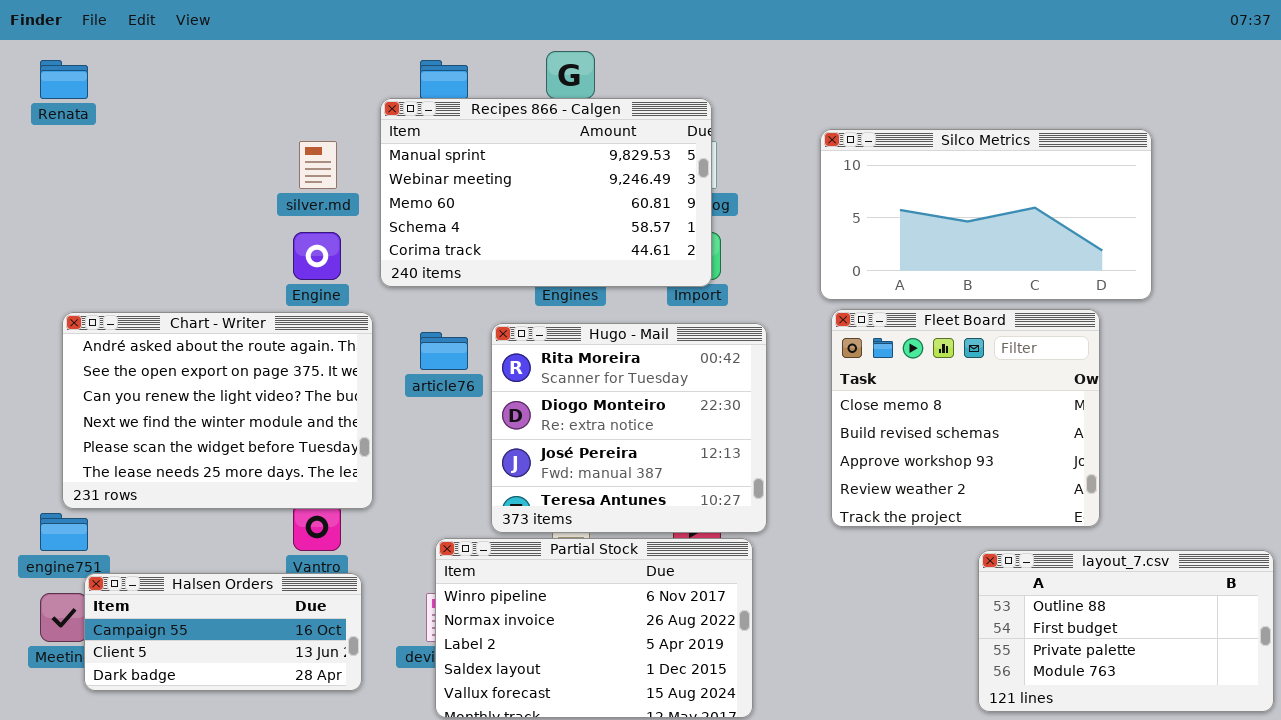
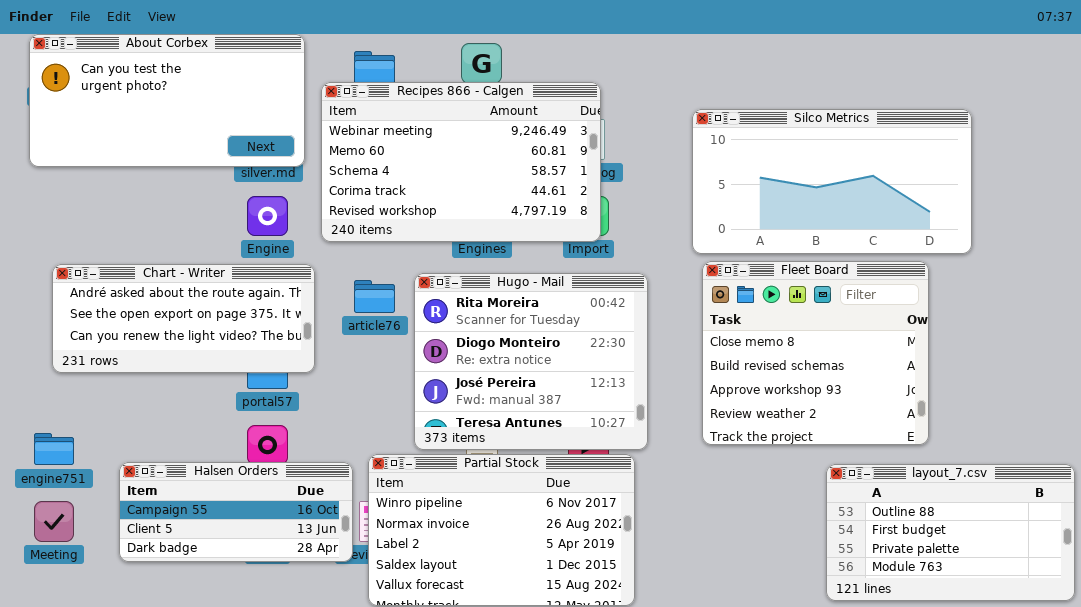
About Corbex: none -> [29,34,305,167], opened
Recipes 866 - Calgen: [380,98,712,287] -> [321,82,601,242], scrolled down 1 row
Chart - Writer: [62,312,373,509] -> [52,264,315,373], resized
Halsen Orders: [84,573,362,691] -> [119,462,353,562], moved

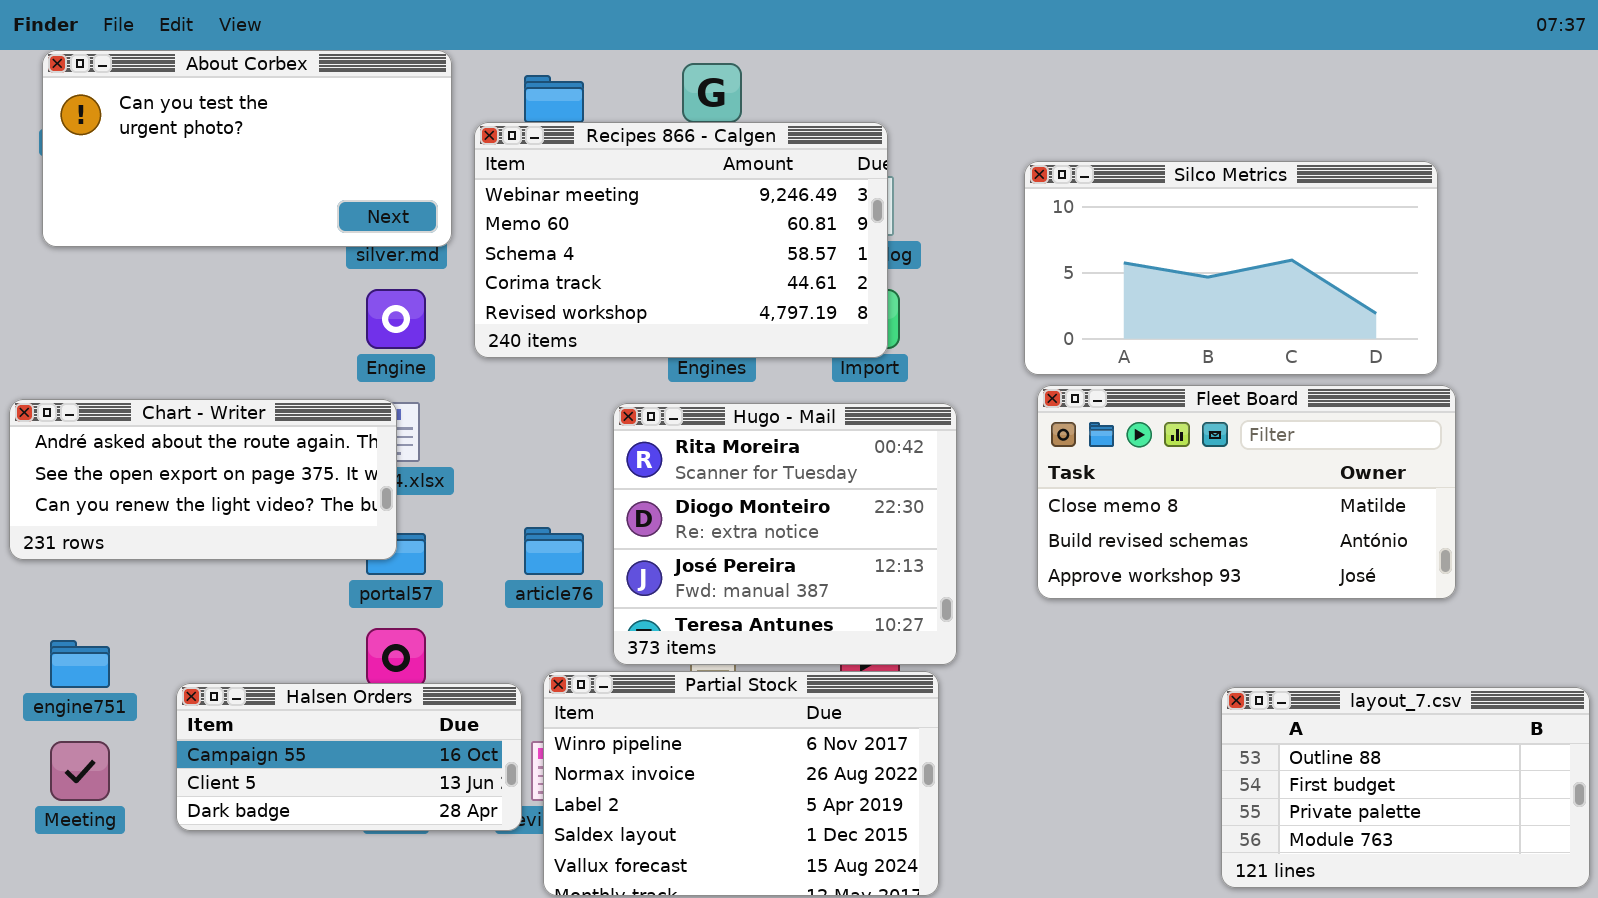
Fleet Board: [702,261,929,445] -> [1037,385,1456,599], resized
Chart - Writer: [52,264,315,373] -> [9,399,397,560], moved
article76: [354,280,395,313] -> [524,527,584,575], moved

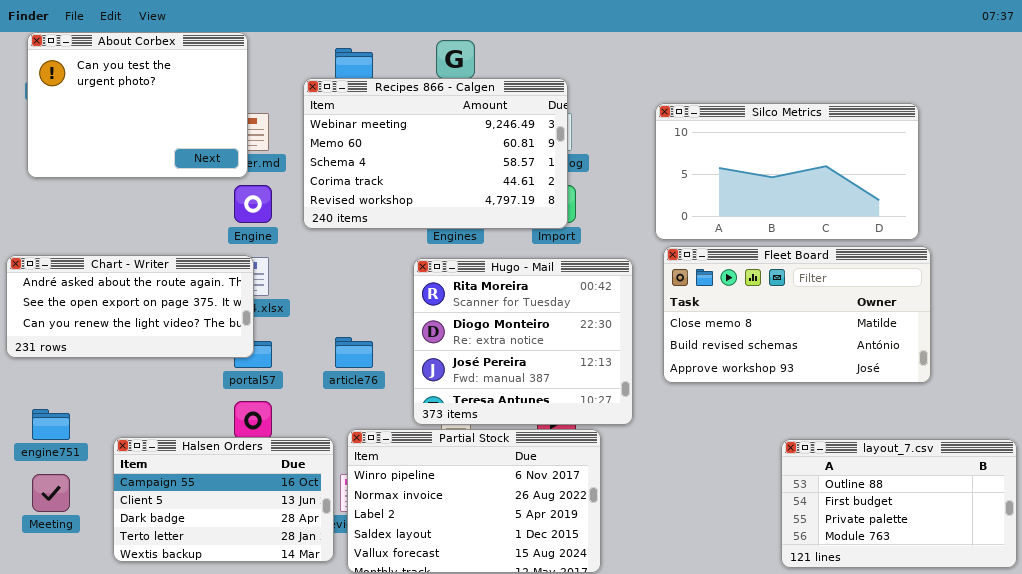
About Corbex: [42,50,452,247] -> [27,32,248,178], resized
Hugo - Mail: [613,403,957,665] -> [413,258,633,425], moved
Halsen Orders: [176,683,522,831] -> [113,437,334,562], resized

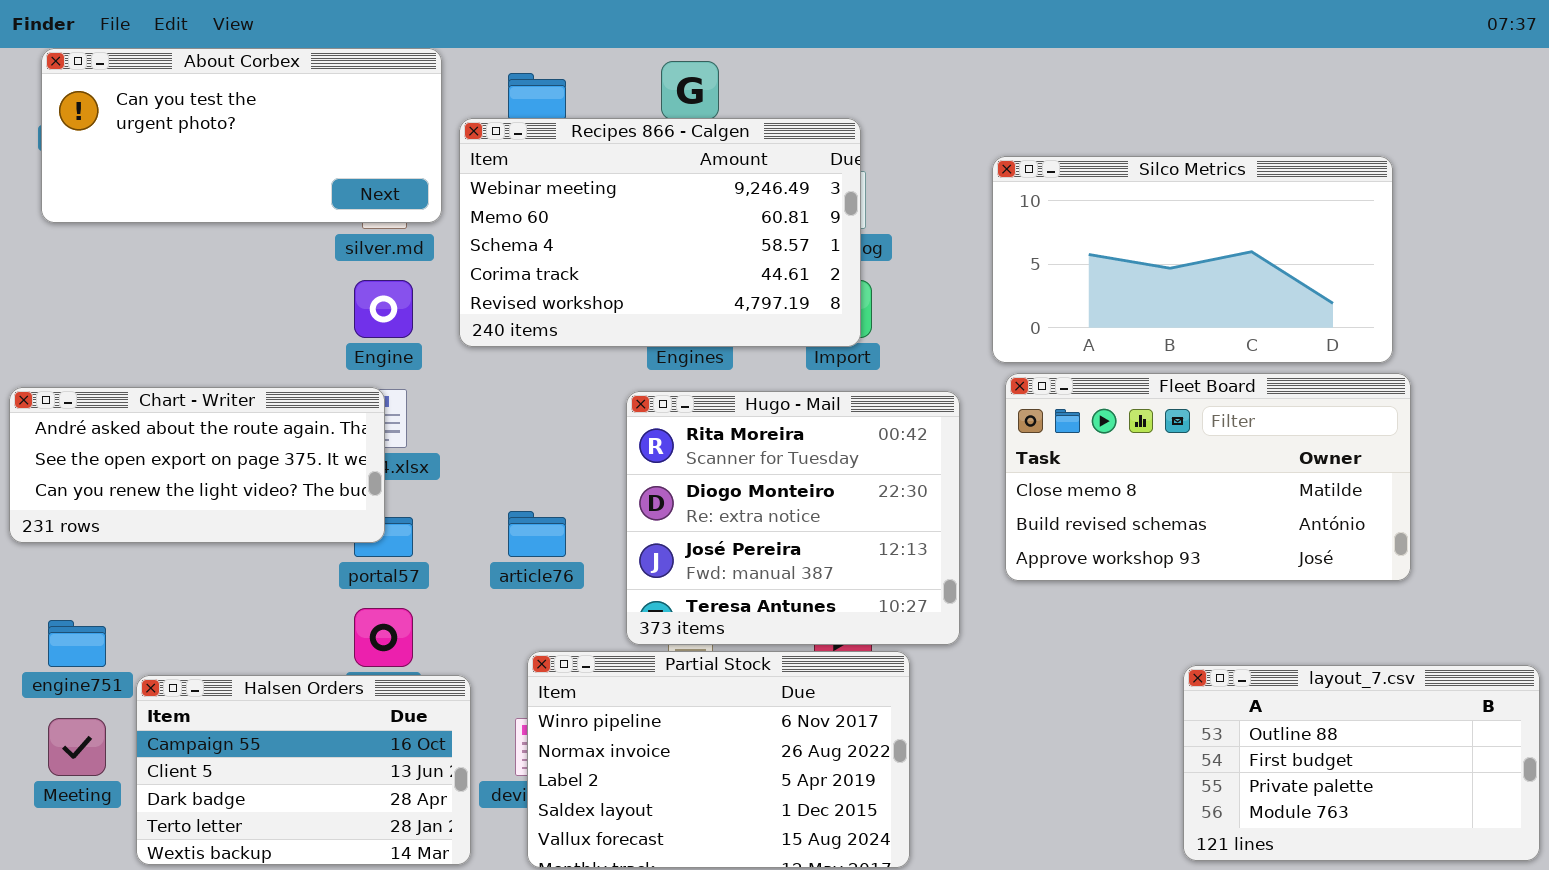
About Corbex: [27,32,248,178] -> [41,48,442,223], resized
Halsen Orders: [113,437,334,562] -> [136,675,471,865], moved

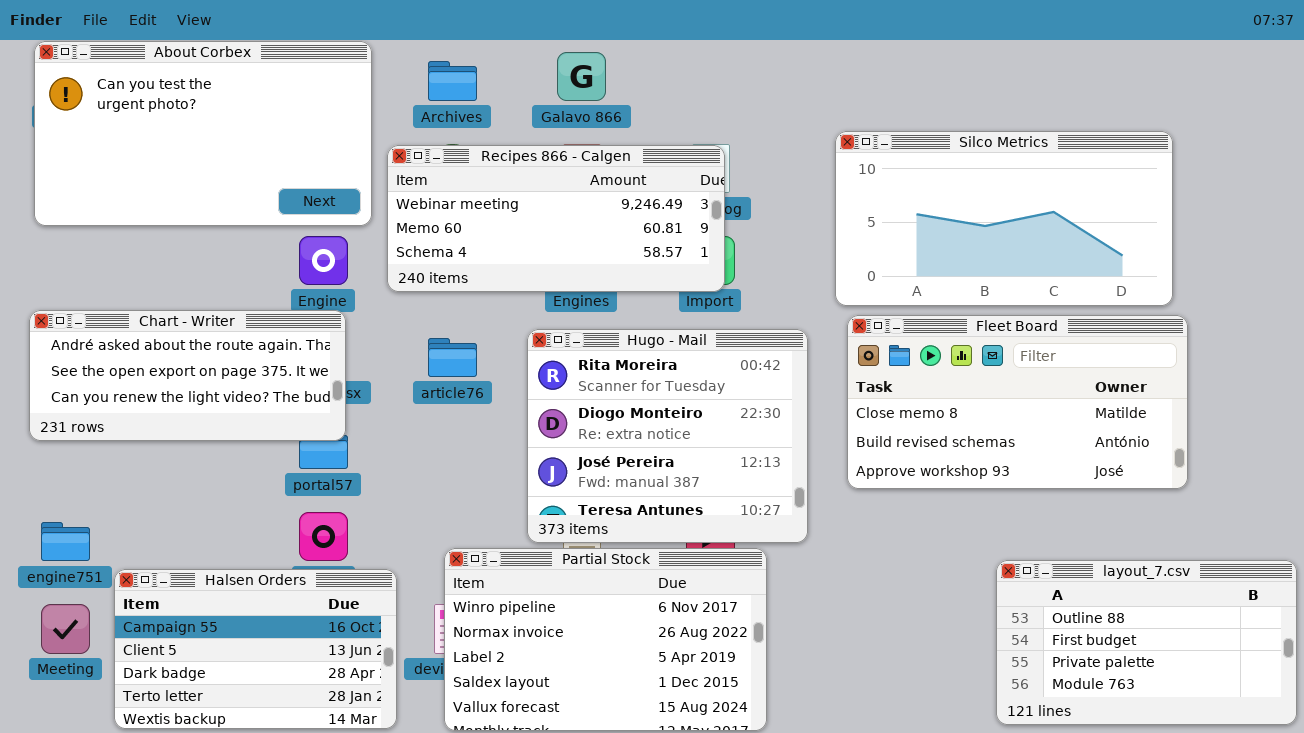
About Corbex: [41,48,442,223] -> [34,41,372,226], resized
Recipes 866 - Calgen: [459,118,861,347] -> [387,145,725,292], resized
Chart - Writer: [9,387,385,543] -> [29,310,346,441], moved
article76: [508,511,566,557] -> [428,338,477,377], moved

